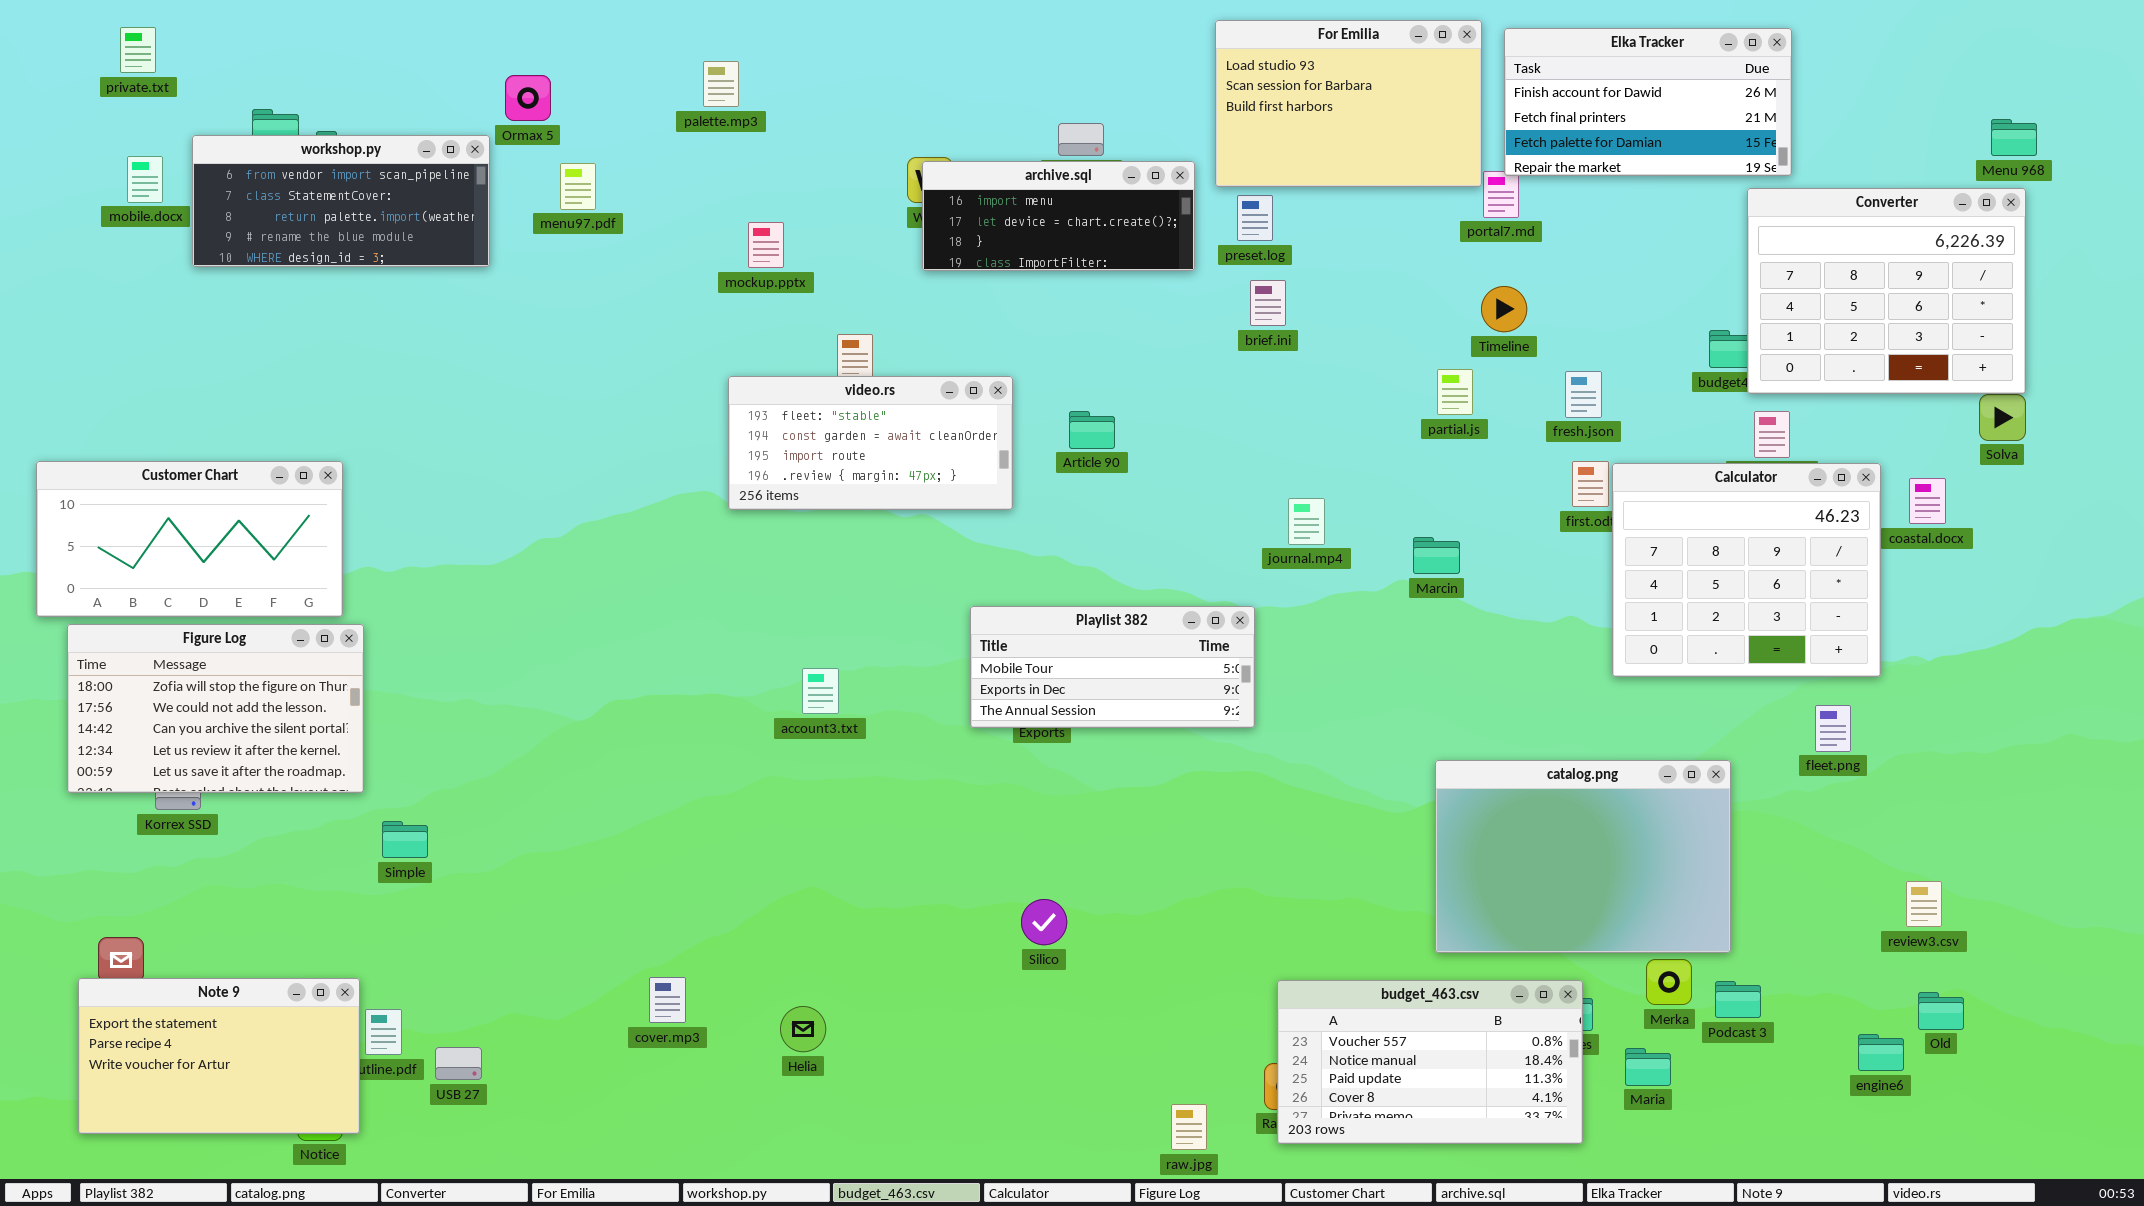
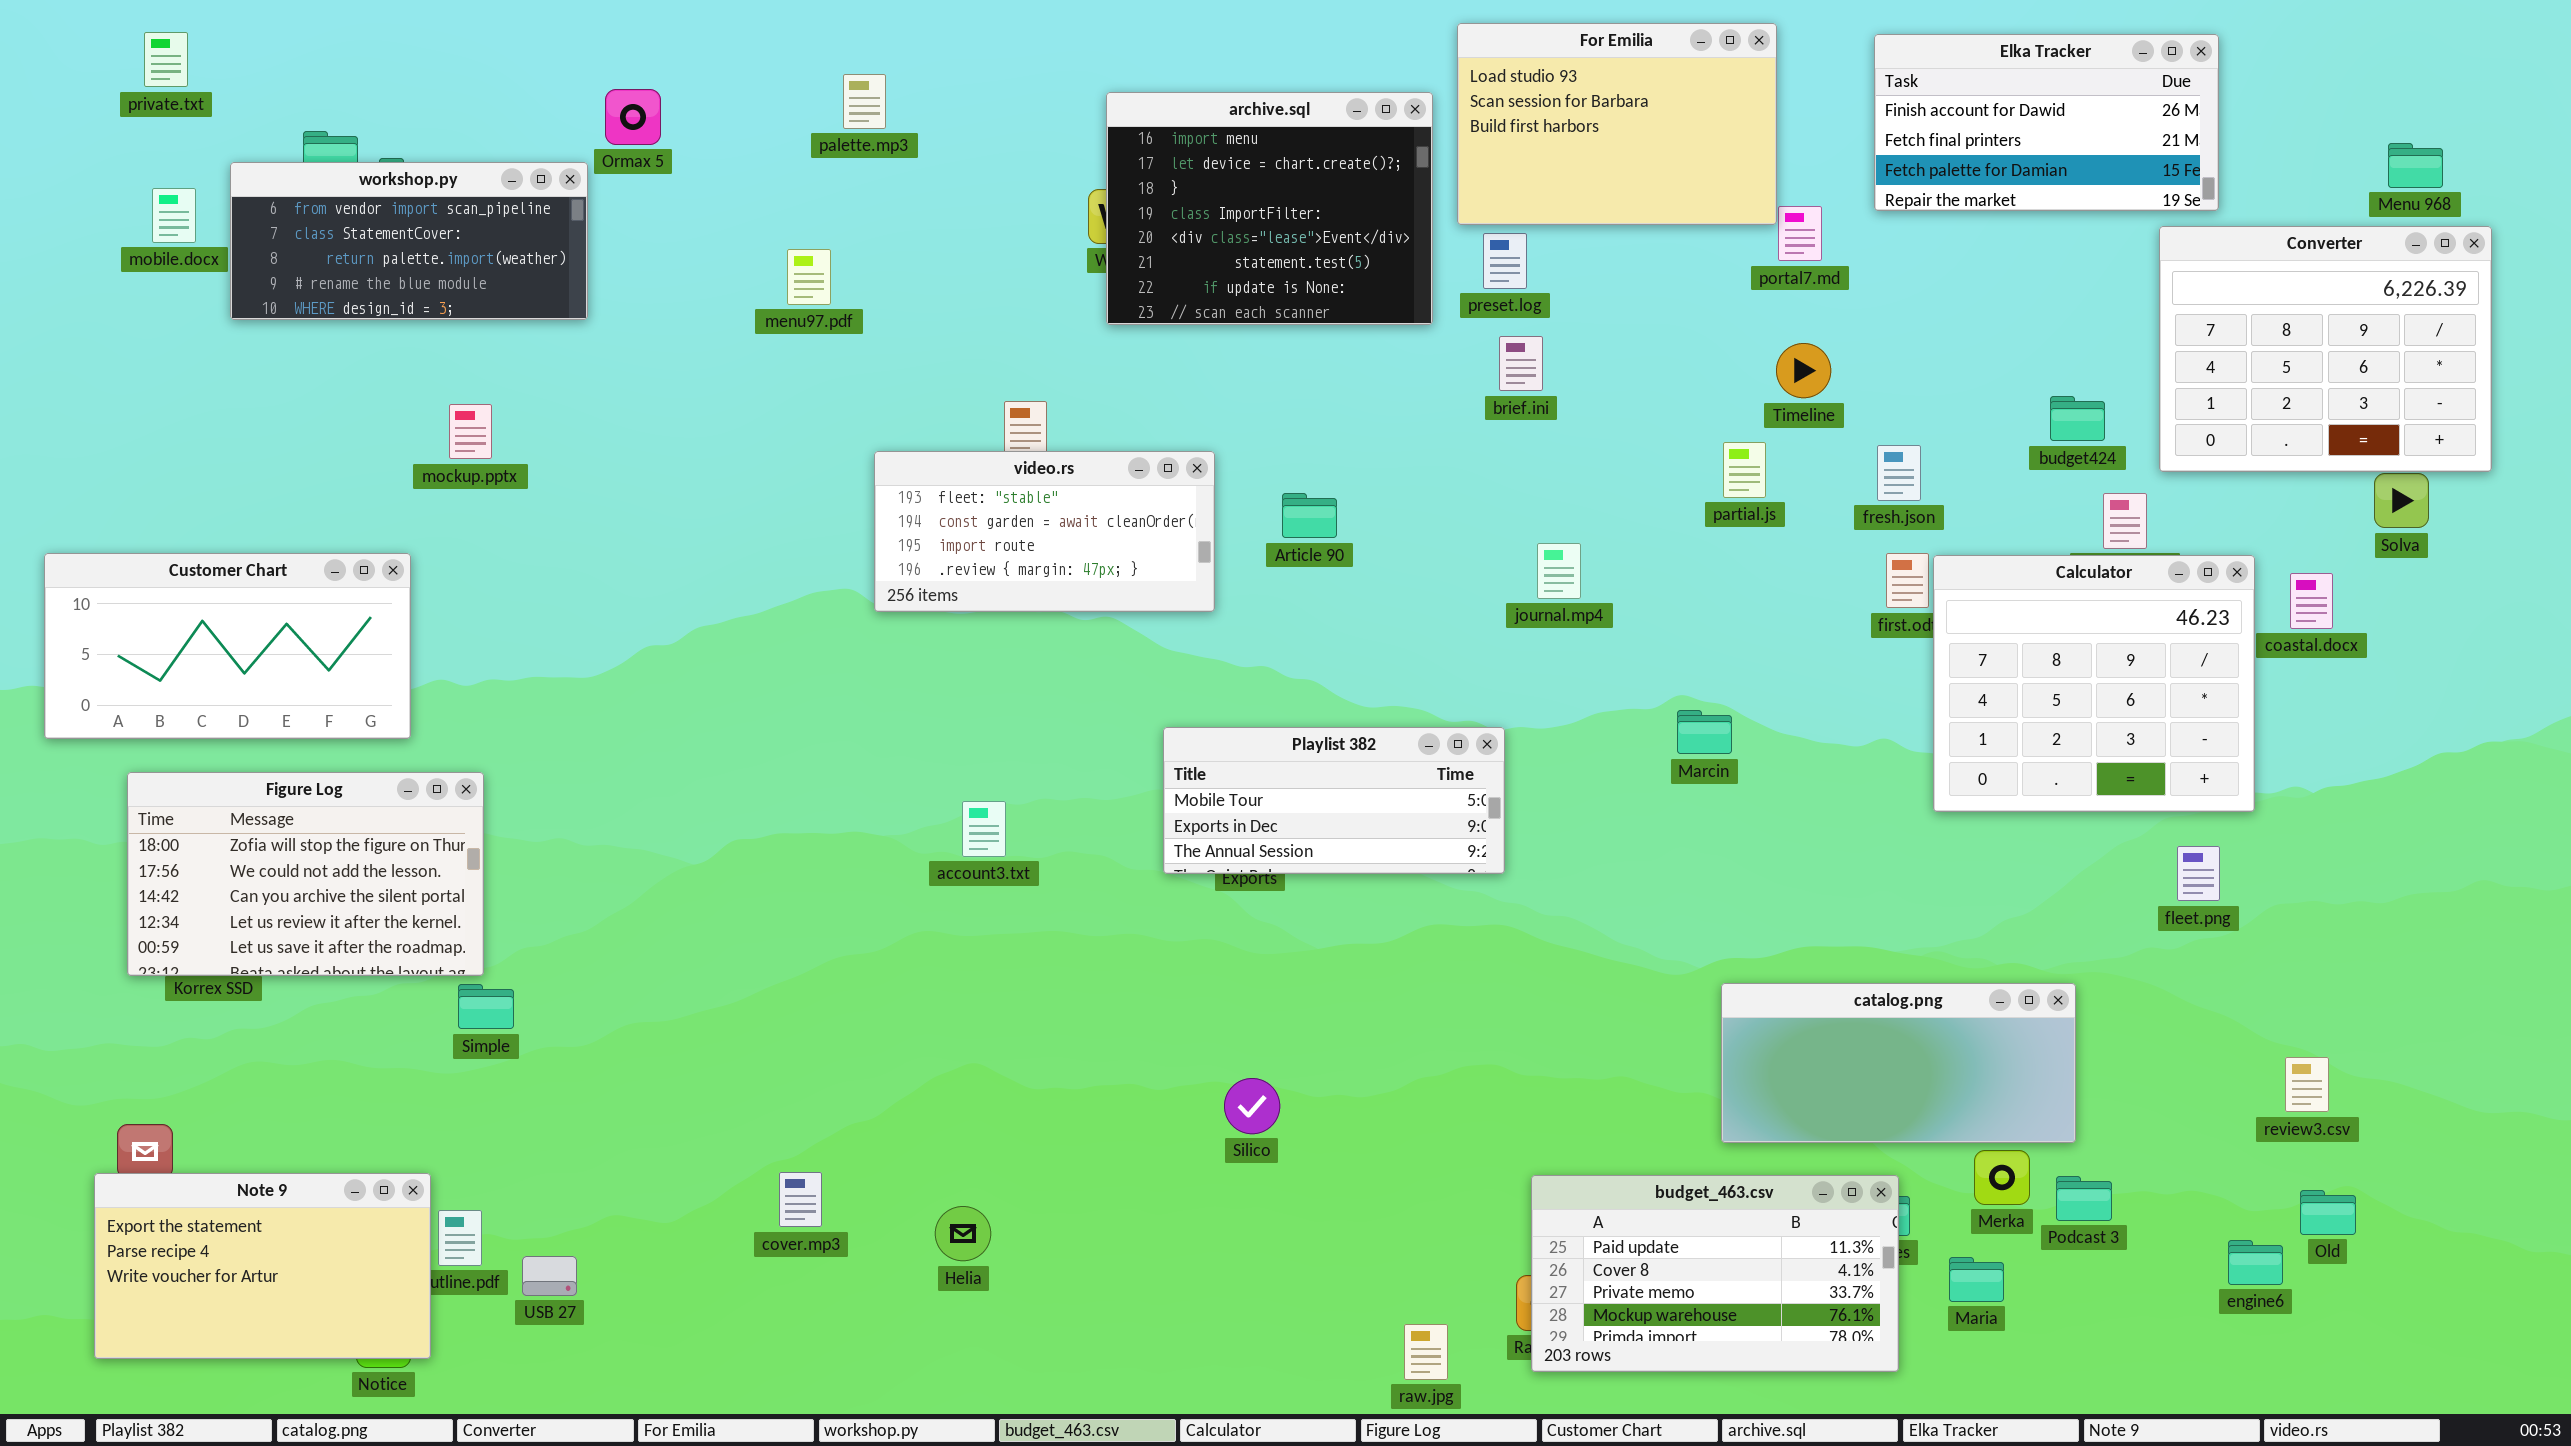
Elka Tracker: [1504,28,1792,176] -> [1874,34,2219,211], moved
archive.sql: [922,161,1195,271] -> [1106,92,1433,325], resized
menu97.pdf: [560,163,596,210] -> [787,249,831,305], moved
Converter: [1747,188,2026,394] -> [2159,226,2492,472], moved
mockup.pptx: [748,222,784,268] -> [449,404,492,459], moved
journal.mp4: [1288,498,1325,545] -> [1537,543,1581,599], moved
Marcin: [1413,537,1460,574] -> [1677,710,1732,754], moved
Figure Log: [67,624,364,793] -> [127,772,484,976], moved
catalog.png: [1435,760,1731,953] -> [1721,983,2076,1143], resized
budget_463.csv: [1277,980,1583,1144] -> [1531,1175,1899,1372], scrolled down 2 rows

